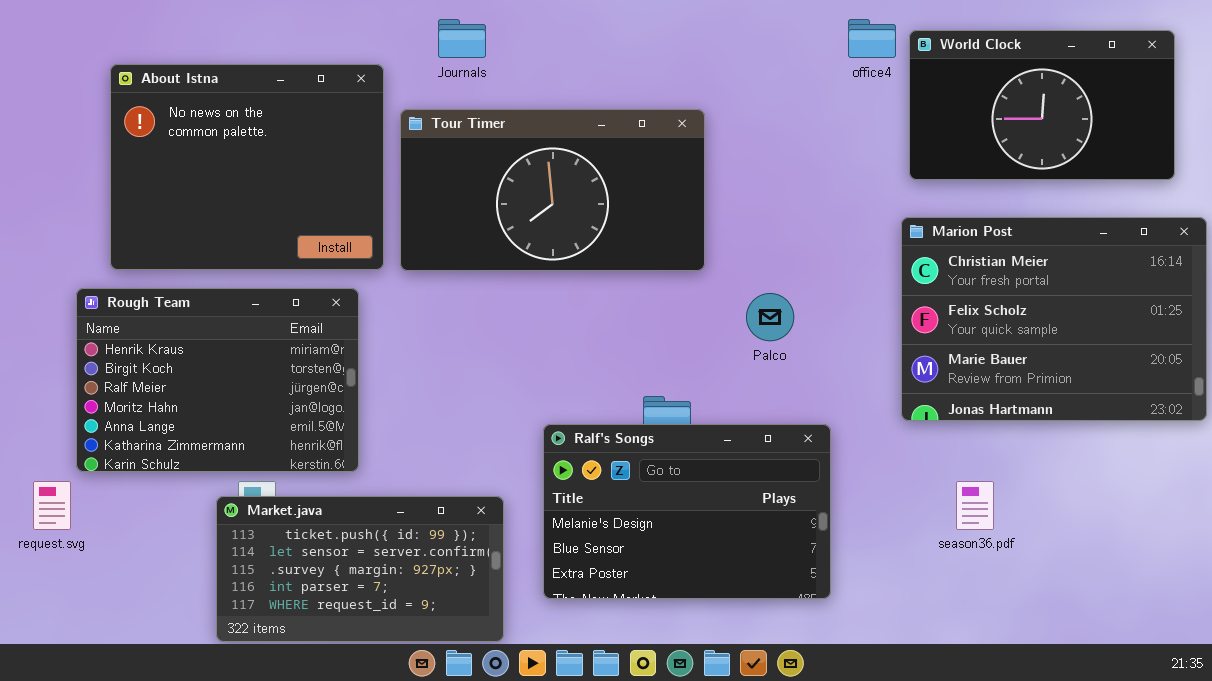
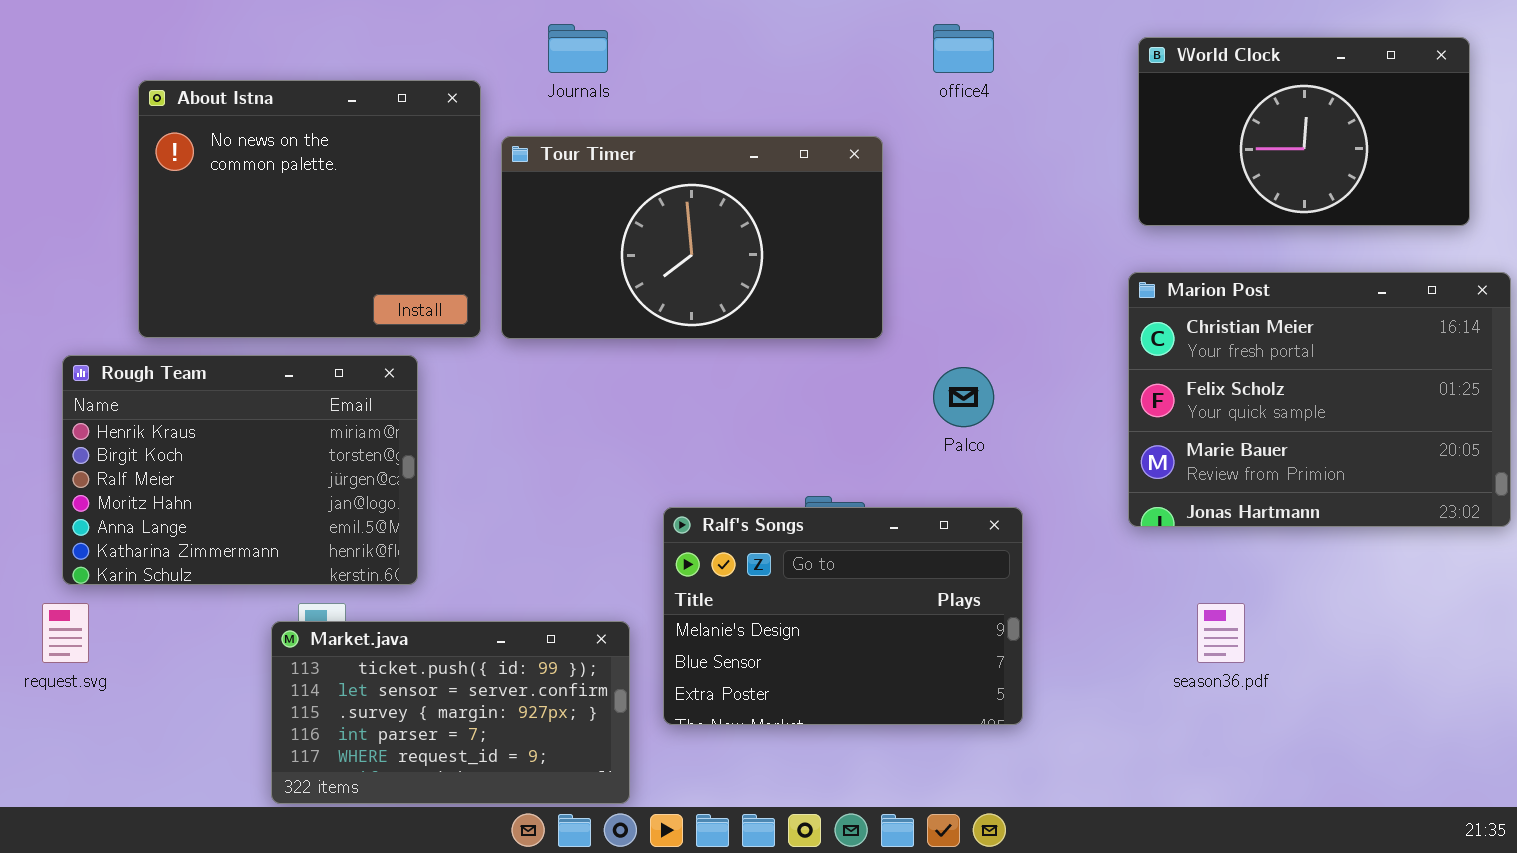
office4: [848,19,896,58] -> [933,24,994,73], moved
Rough Team: [76,288,359,472] -> [62,355,418,585], moved
Ralf's Songs: [543,424,831,599] -> [663,507,1023,725], moved

